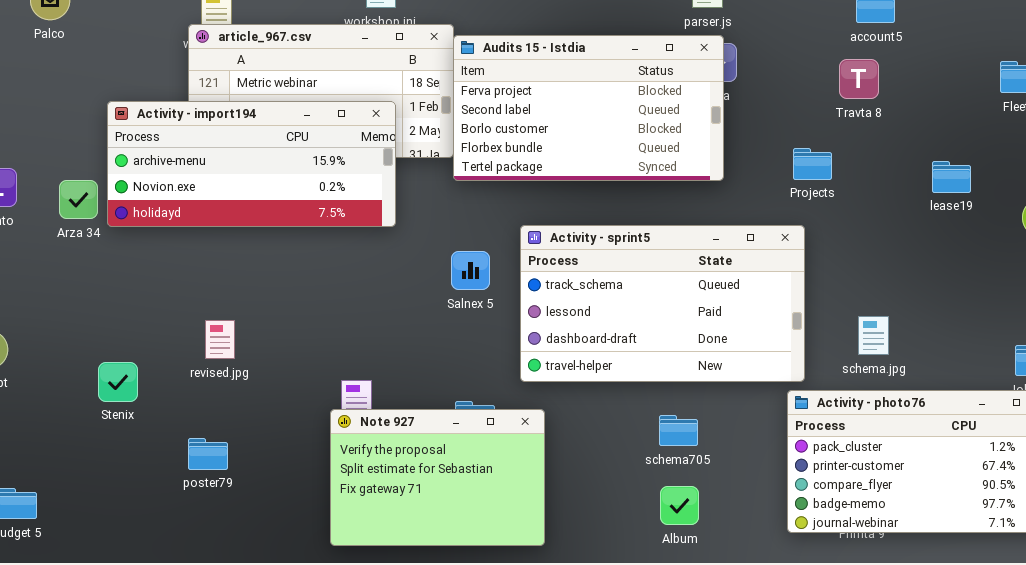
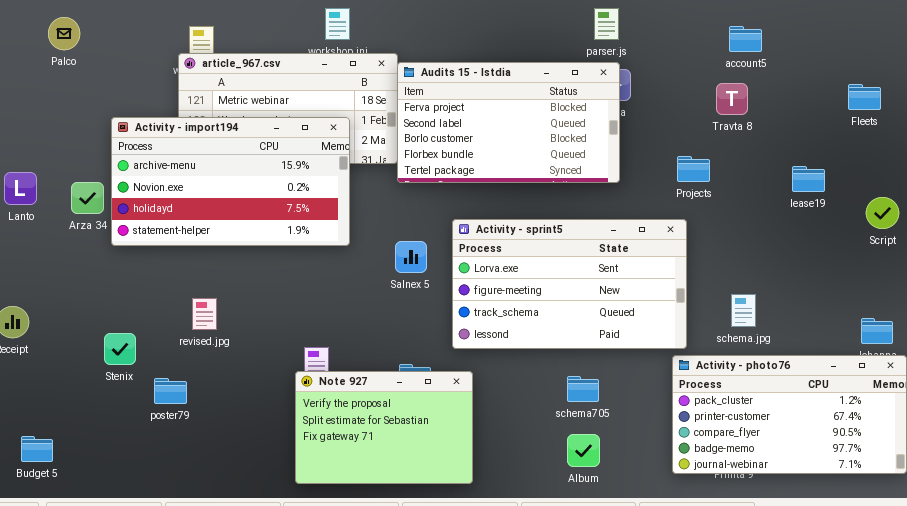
Activity - import194: [107,101,396,227] -> [111,117,350,246], resized
Activity - sprint5: [520,225,805,382] -> [452,219,687,349], scrolled up 2 rows
poster79: [188,438,228,470] -> [154,378,187,404], moved

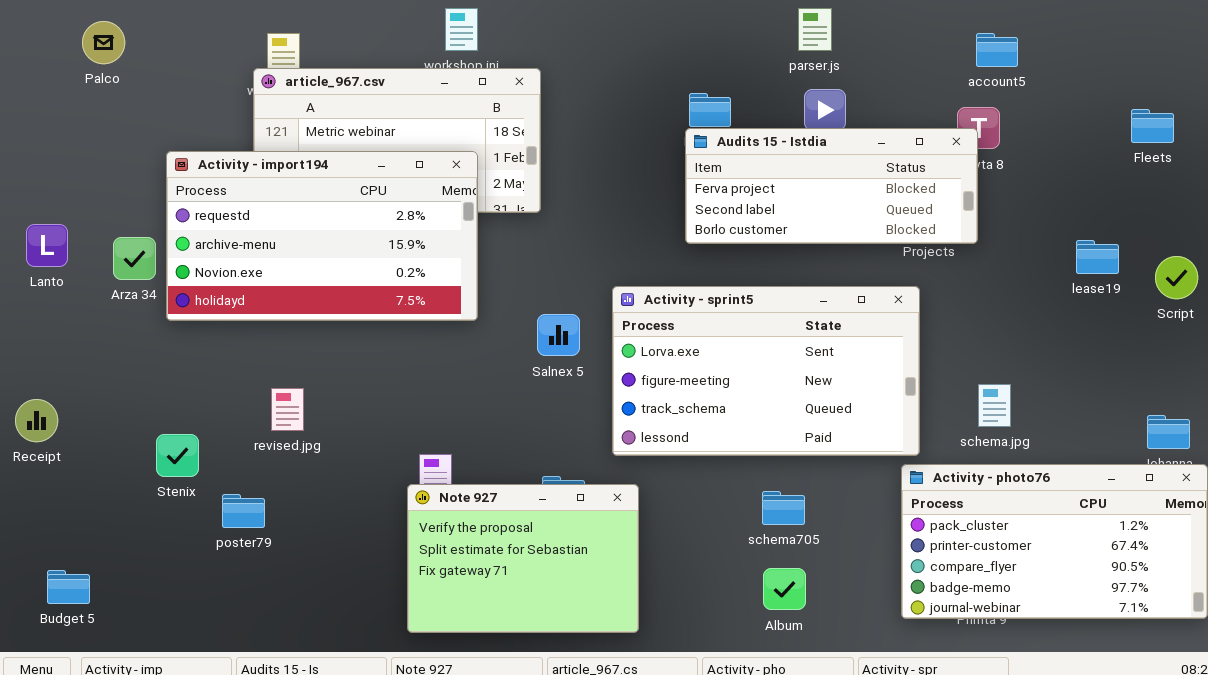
Audits 15 - Istdia: [397,62,620,183] -> [685,128,978,244], moved, resized
Activity - import194: [111,117,350,246] -> [166,151,478,321], scrolled up 1 row
lease19: [792,166,825,192] -> [1076,240,1119,274], moved

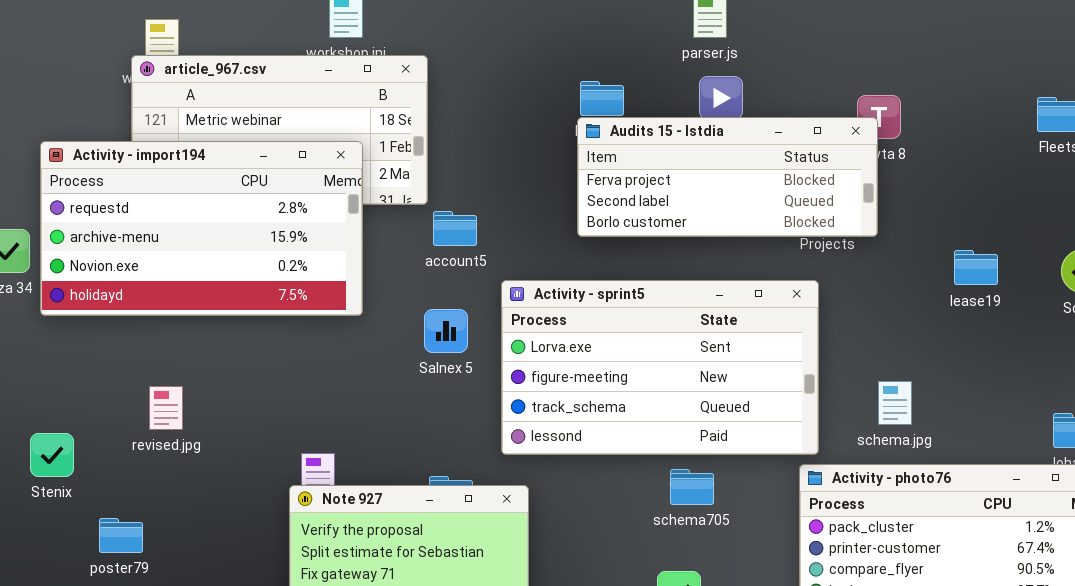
account5: [976,33,1018,67] -> [433,211,477,246], moved
lease19: [1076,240,1119,274] -> [954,250,998,285], moved
schema705: [762,491,805,525] -> [670,469,714,505], moved
poster79: [222,494,265,528] -> [99,518,143,553], moved

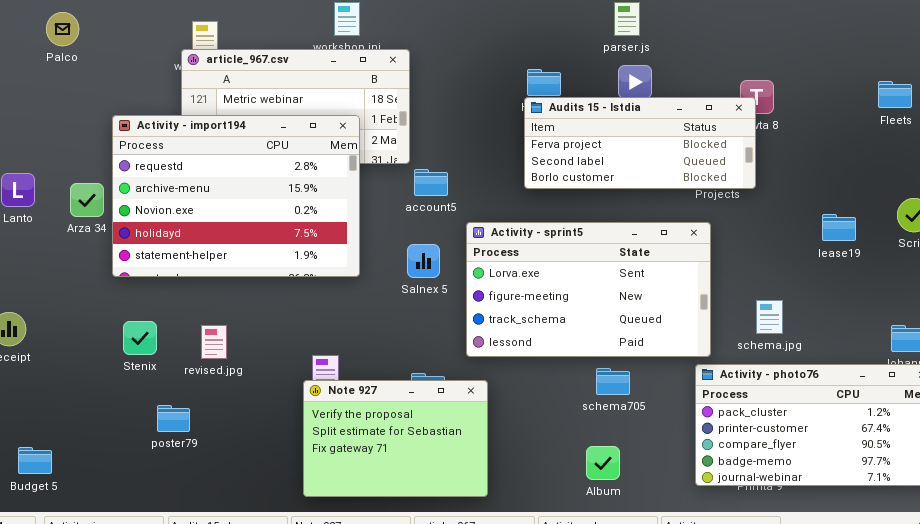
Activity - import194: [40,141,363,316] -> [112,115,360,277], resized
lease19: [954,250,998,285] -> [822,214,856,241], moved
revised.jpg: [149,386,183,430] -> [201,325,227,359], moved
Stenix: [30,433,74,477] -> [123,321,157,355], moved

